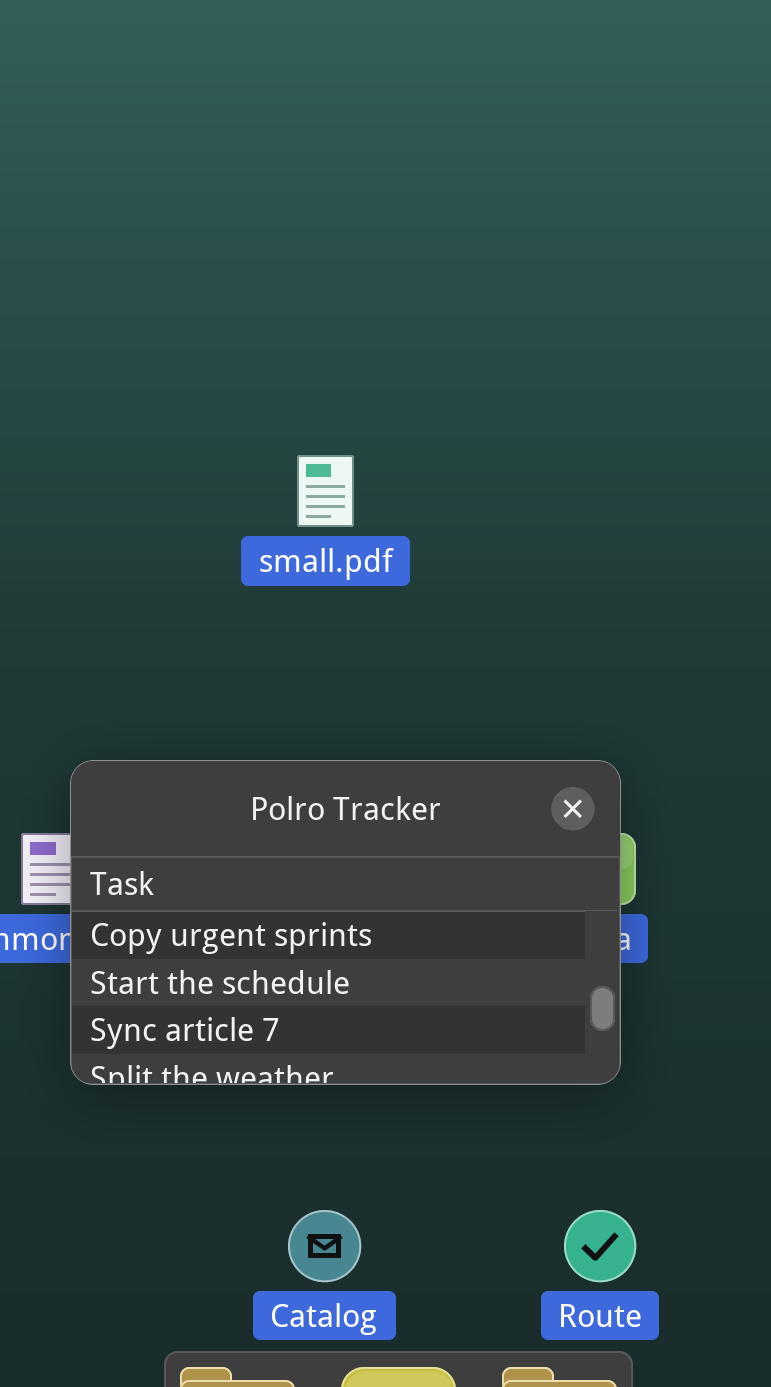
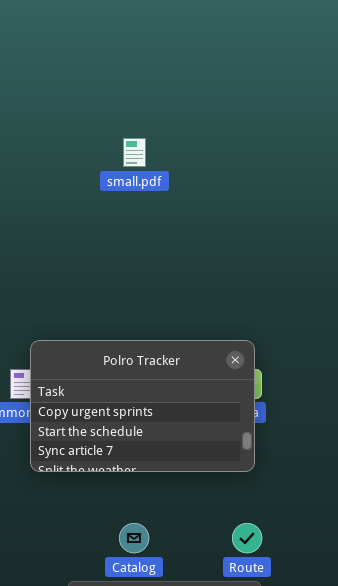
small.pdf: [297,455,354,527] -> [123,138,146,167], moved

